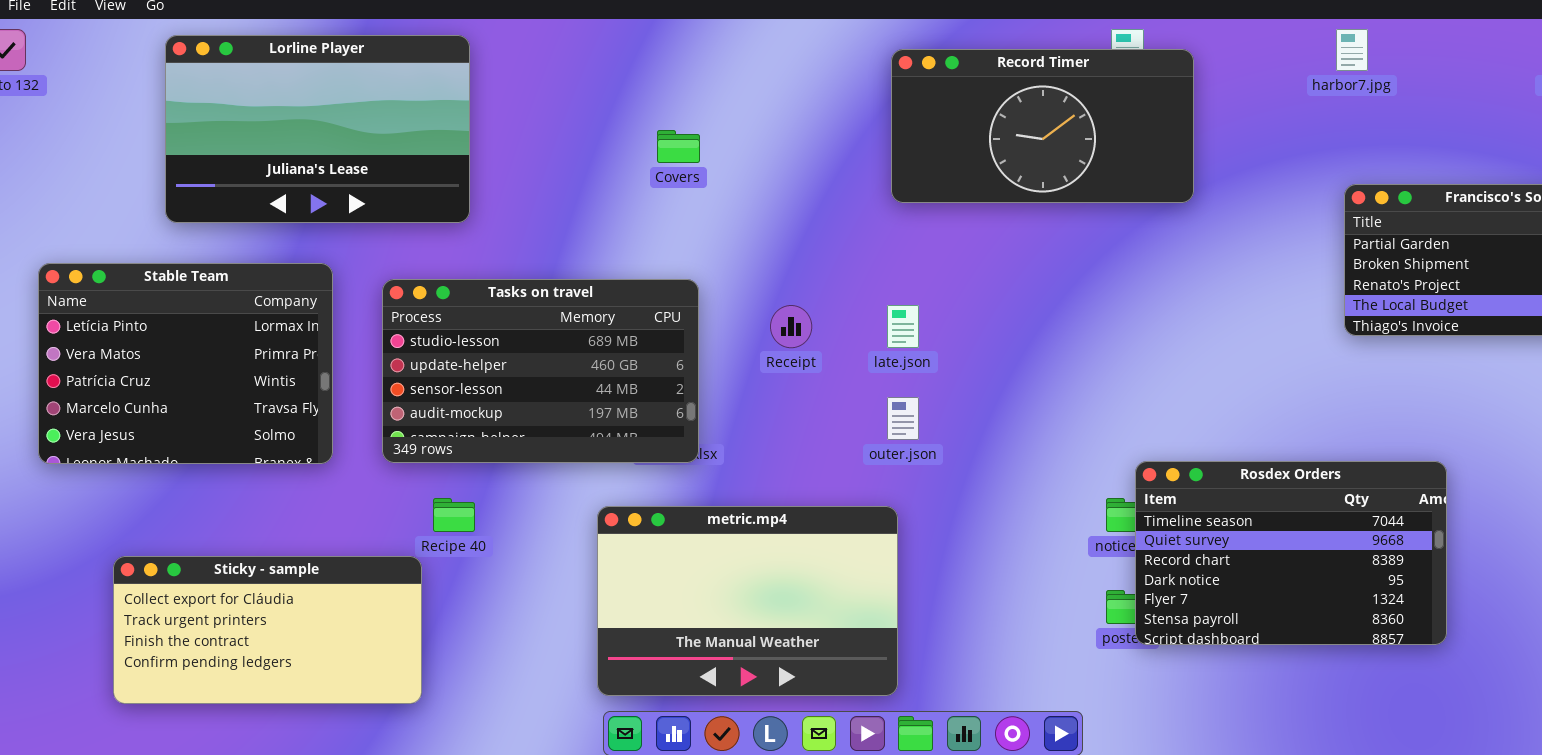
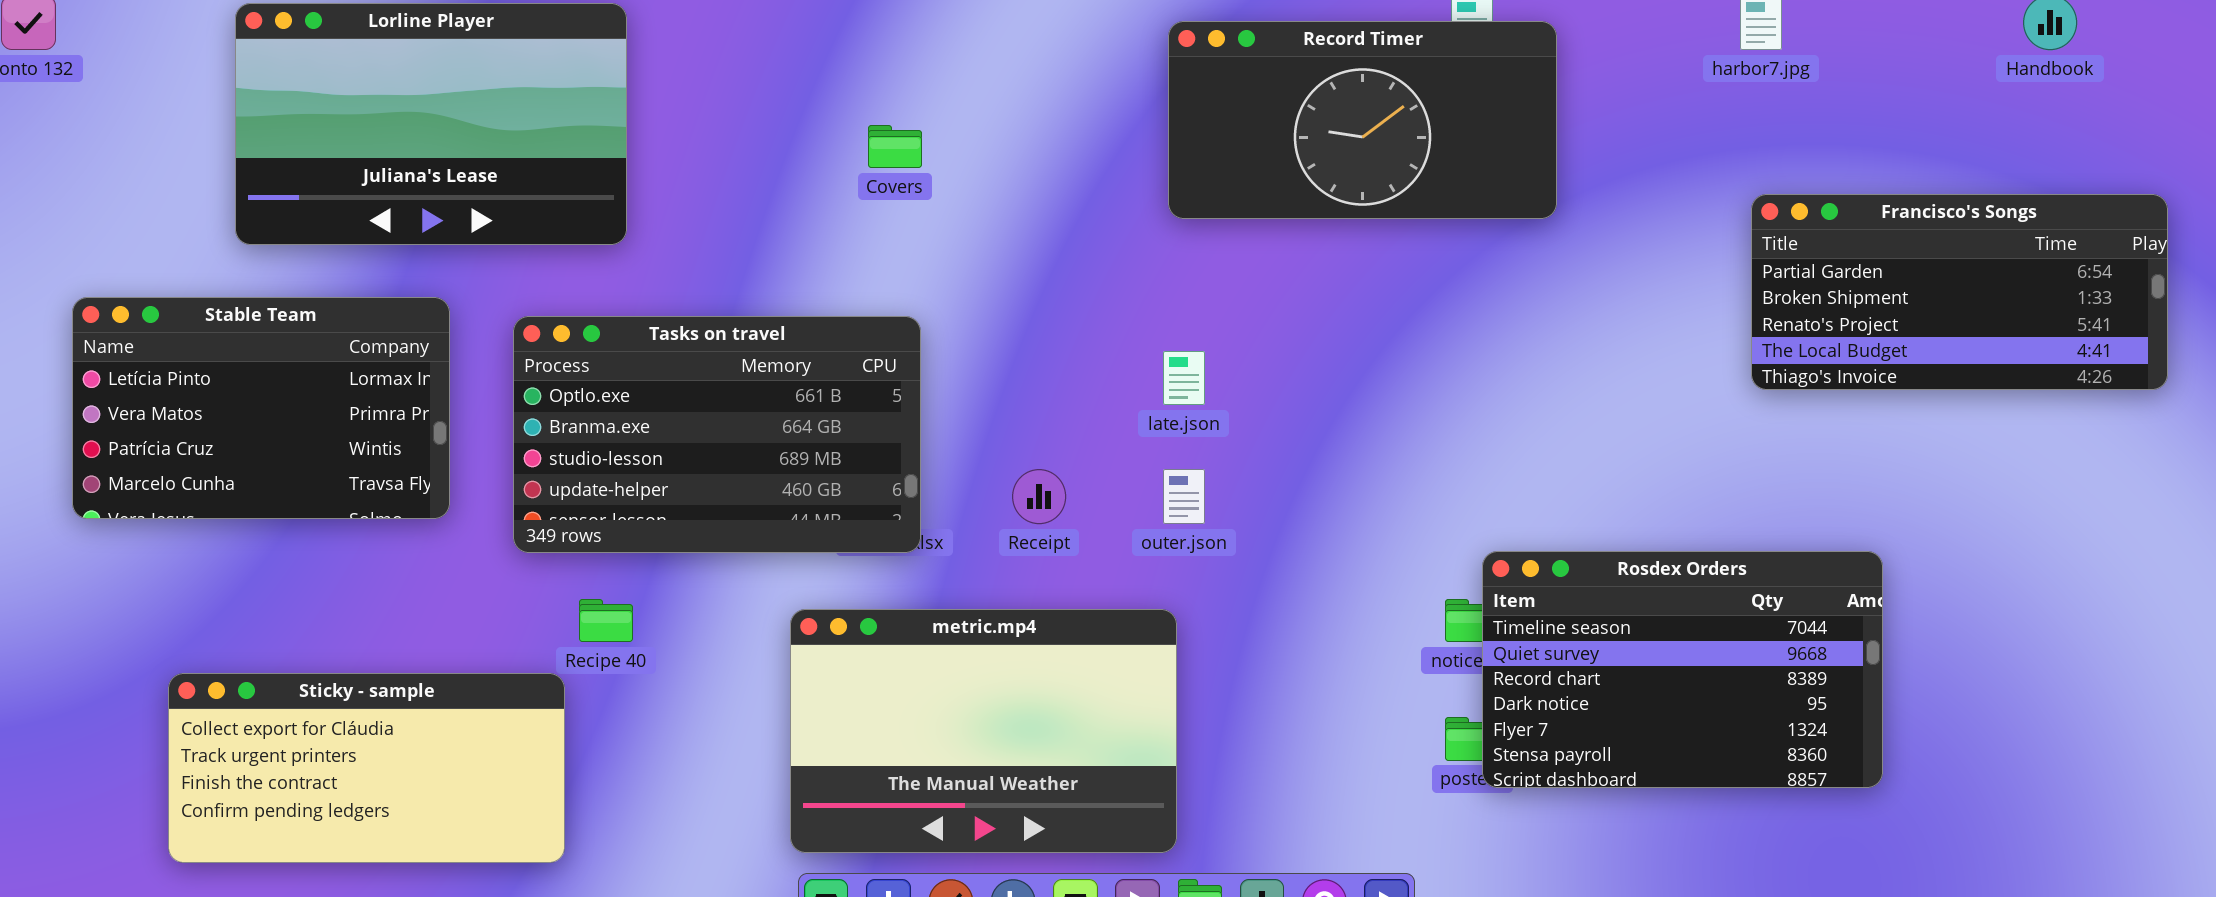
Stable Team: [38,263,333,464] -> [72,297,450,519], resized
Tasks on travel: [382,279,699,463] -> [513,316,921,553], scrolled up 2 rows
Receipt: [770,305,812,348] -> [1012,469,1066,524], moved

